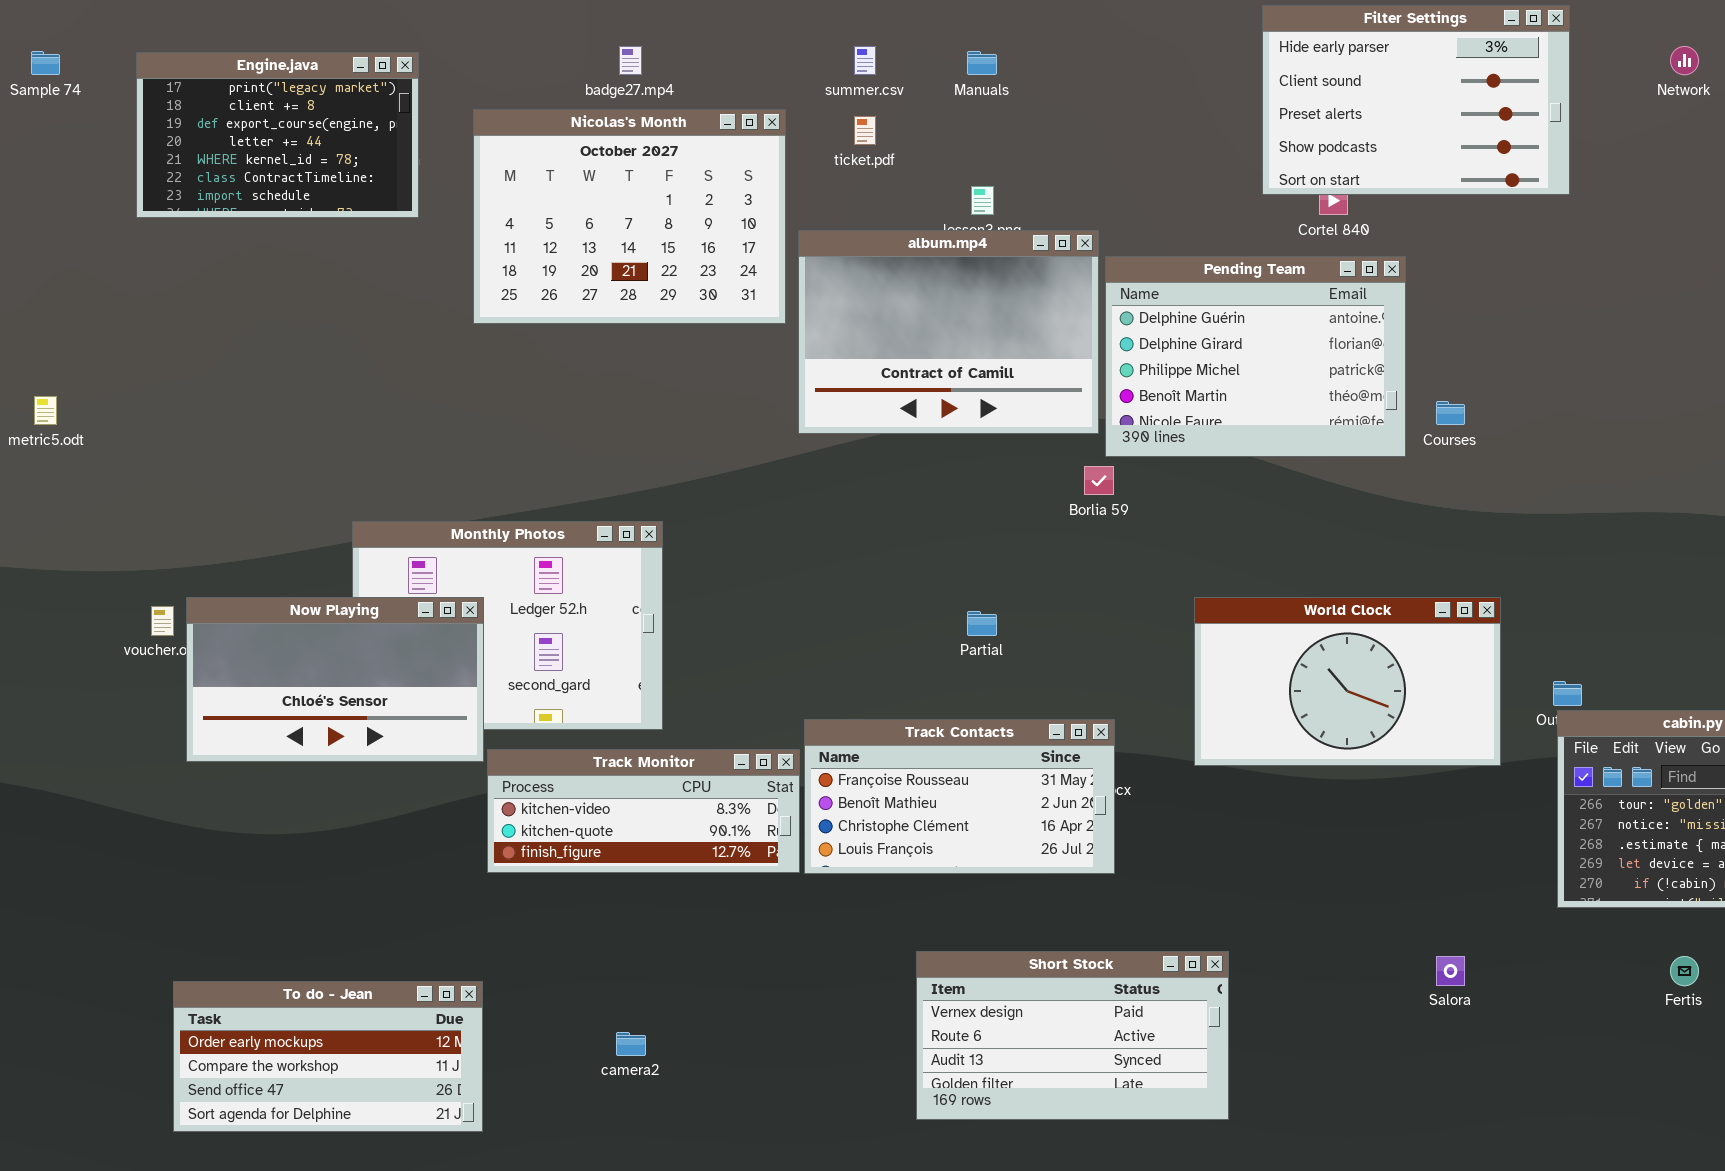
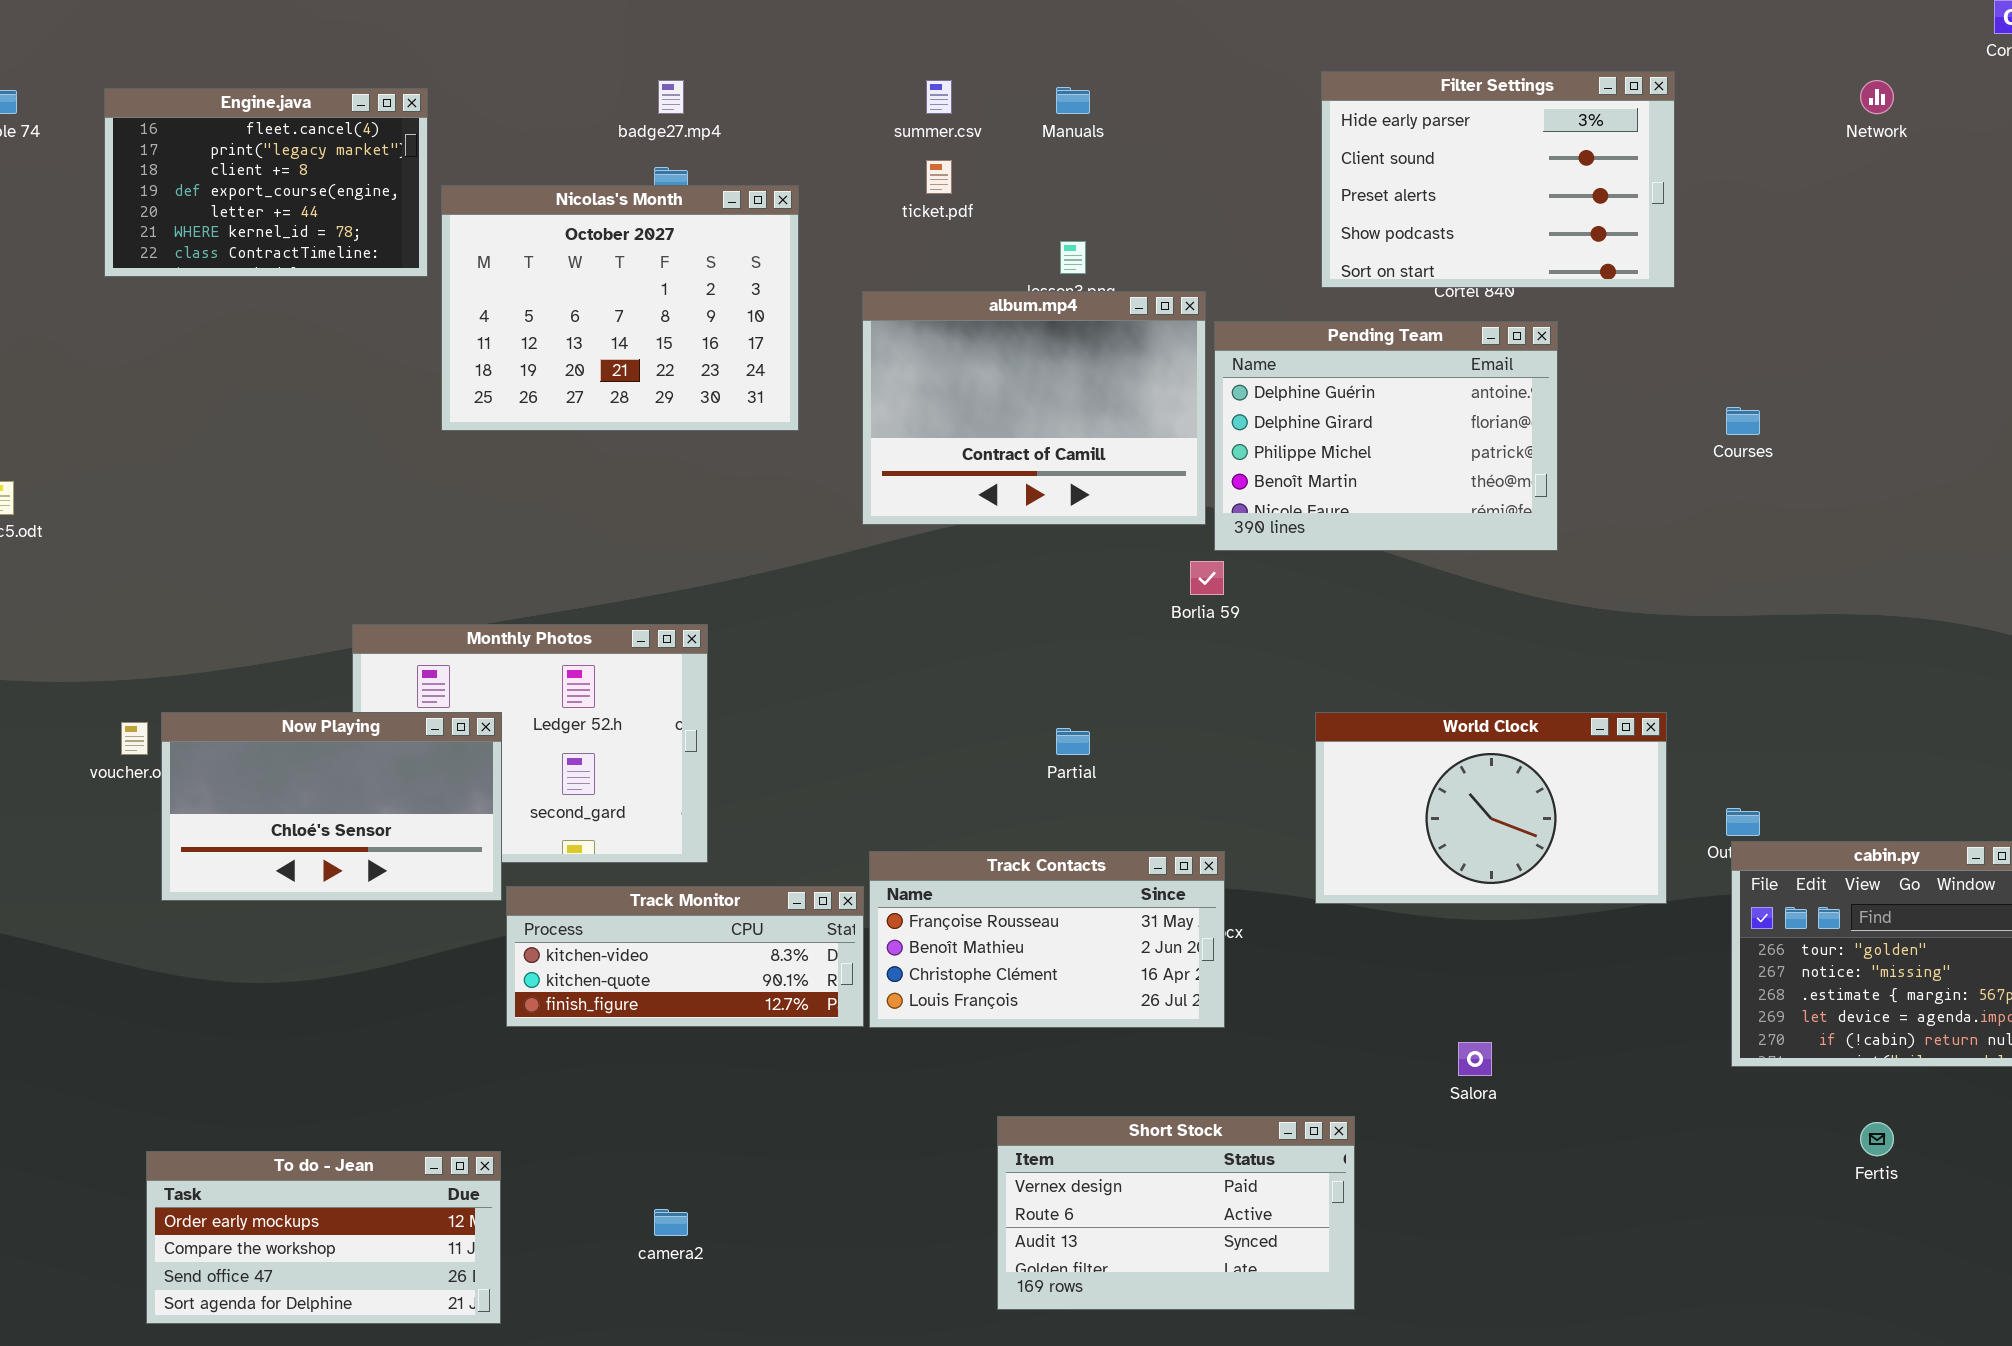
Filter Settings: [1262,5,1570,195] -> [1321,71,1675,288], moved
Engine.java: [136,52,419,218] -> [104,88,428,277], scrolled up 1 row
Nicolas's Month: [473,109,786,324] -> [441,185,799,431], moved
Courses: [1436,401,1465,425] -> [1726,407,1760,435], moved
Salora: [1436,956,1465,986] -> [1458,1042,1492,1076], moved

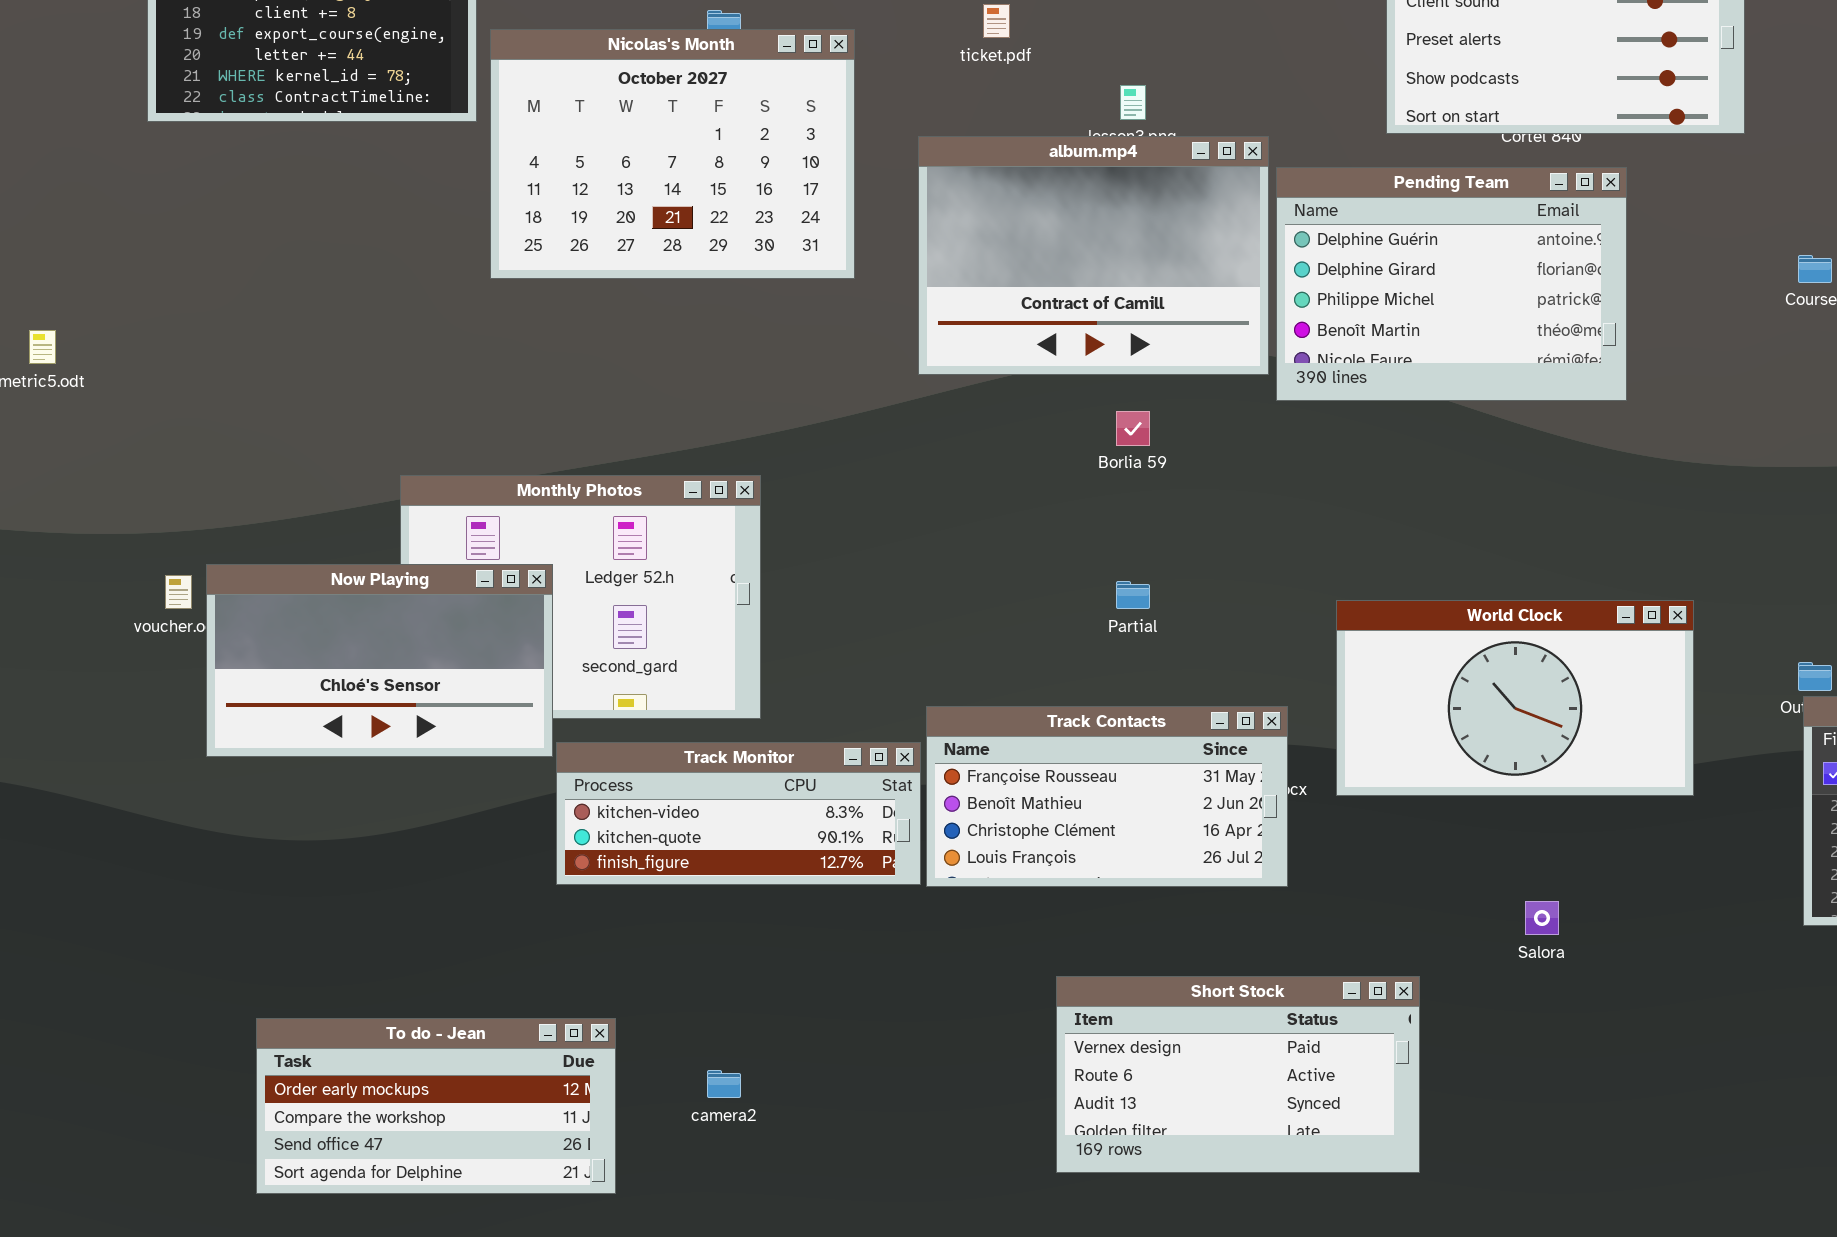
Borlia 59: [1190,561,1224,595] -> [1116,411,1150,446], moved
World Clock: [1315,712,1667,904] -> [1336,600,1694,796], moved
To do - Jean: [146,1151,501,1324] -> [256,1018,616,1194], moved

